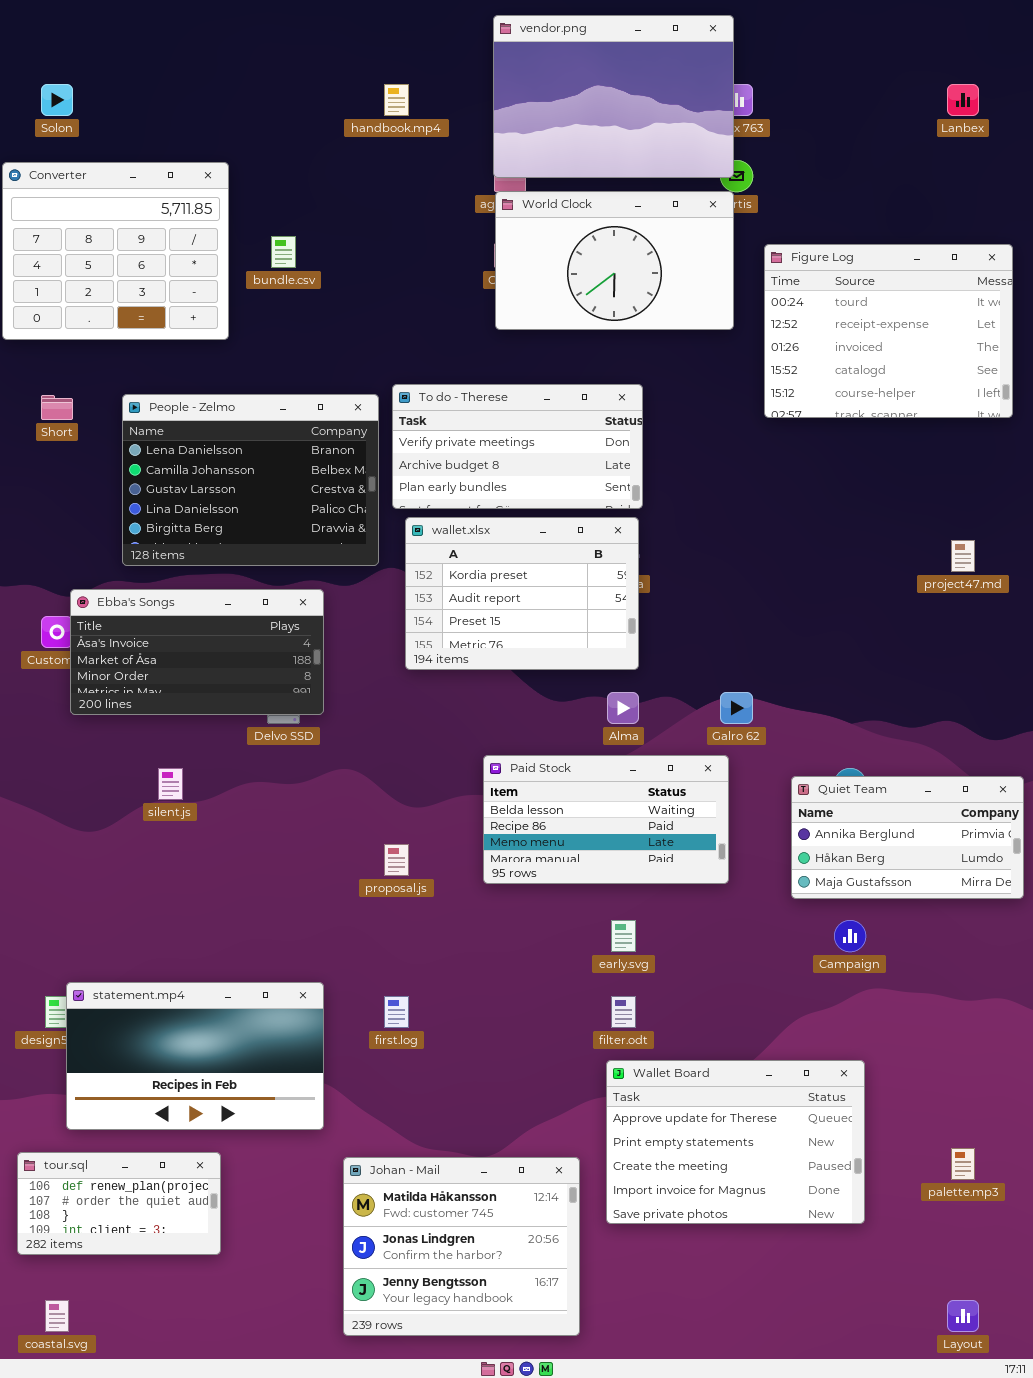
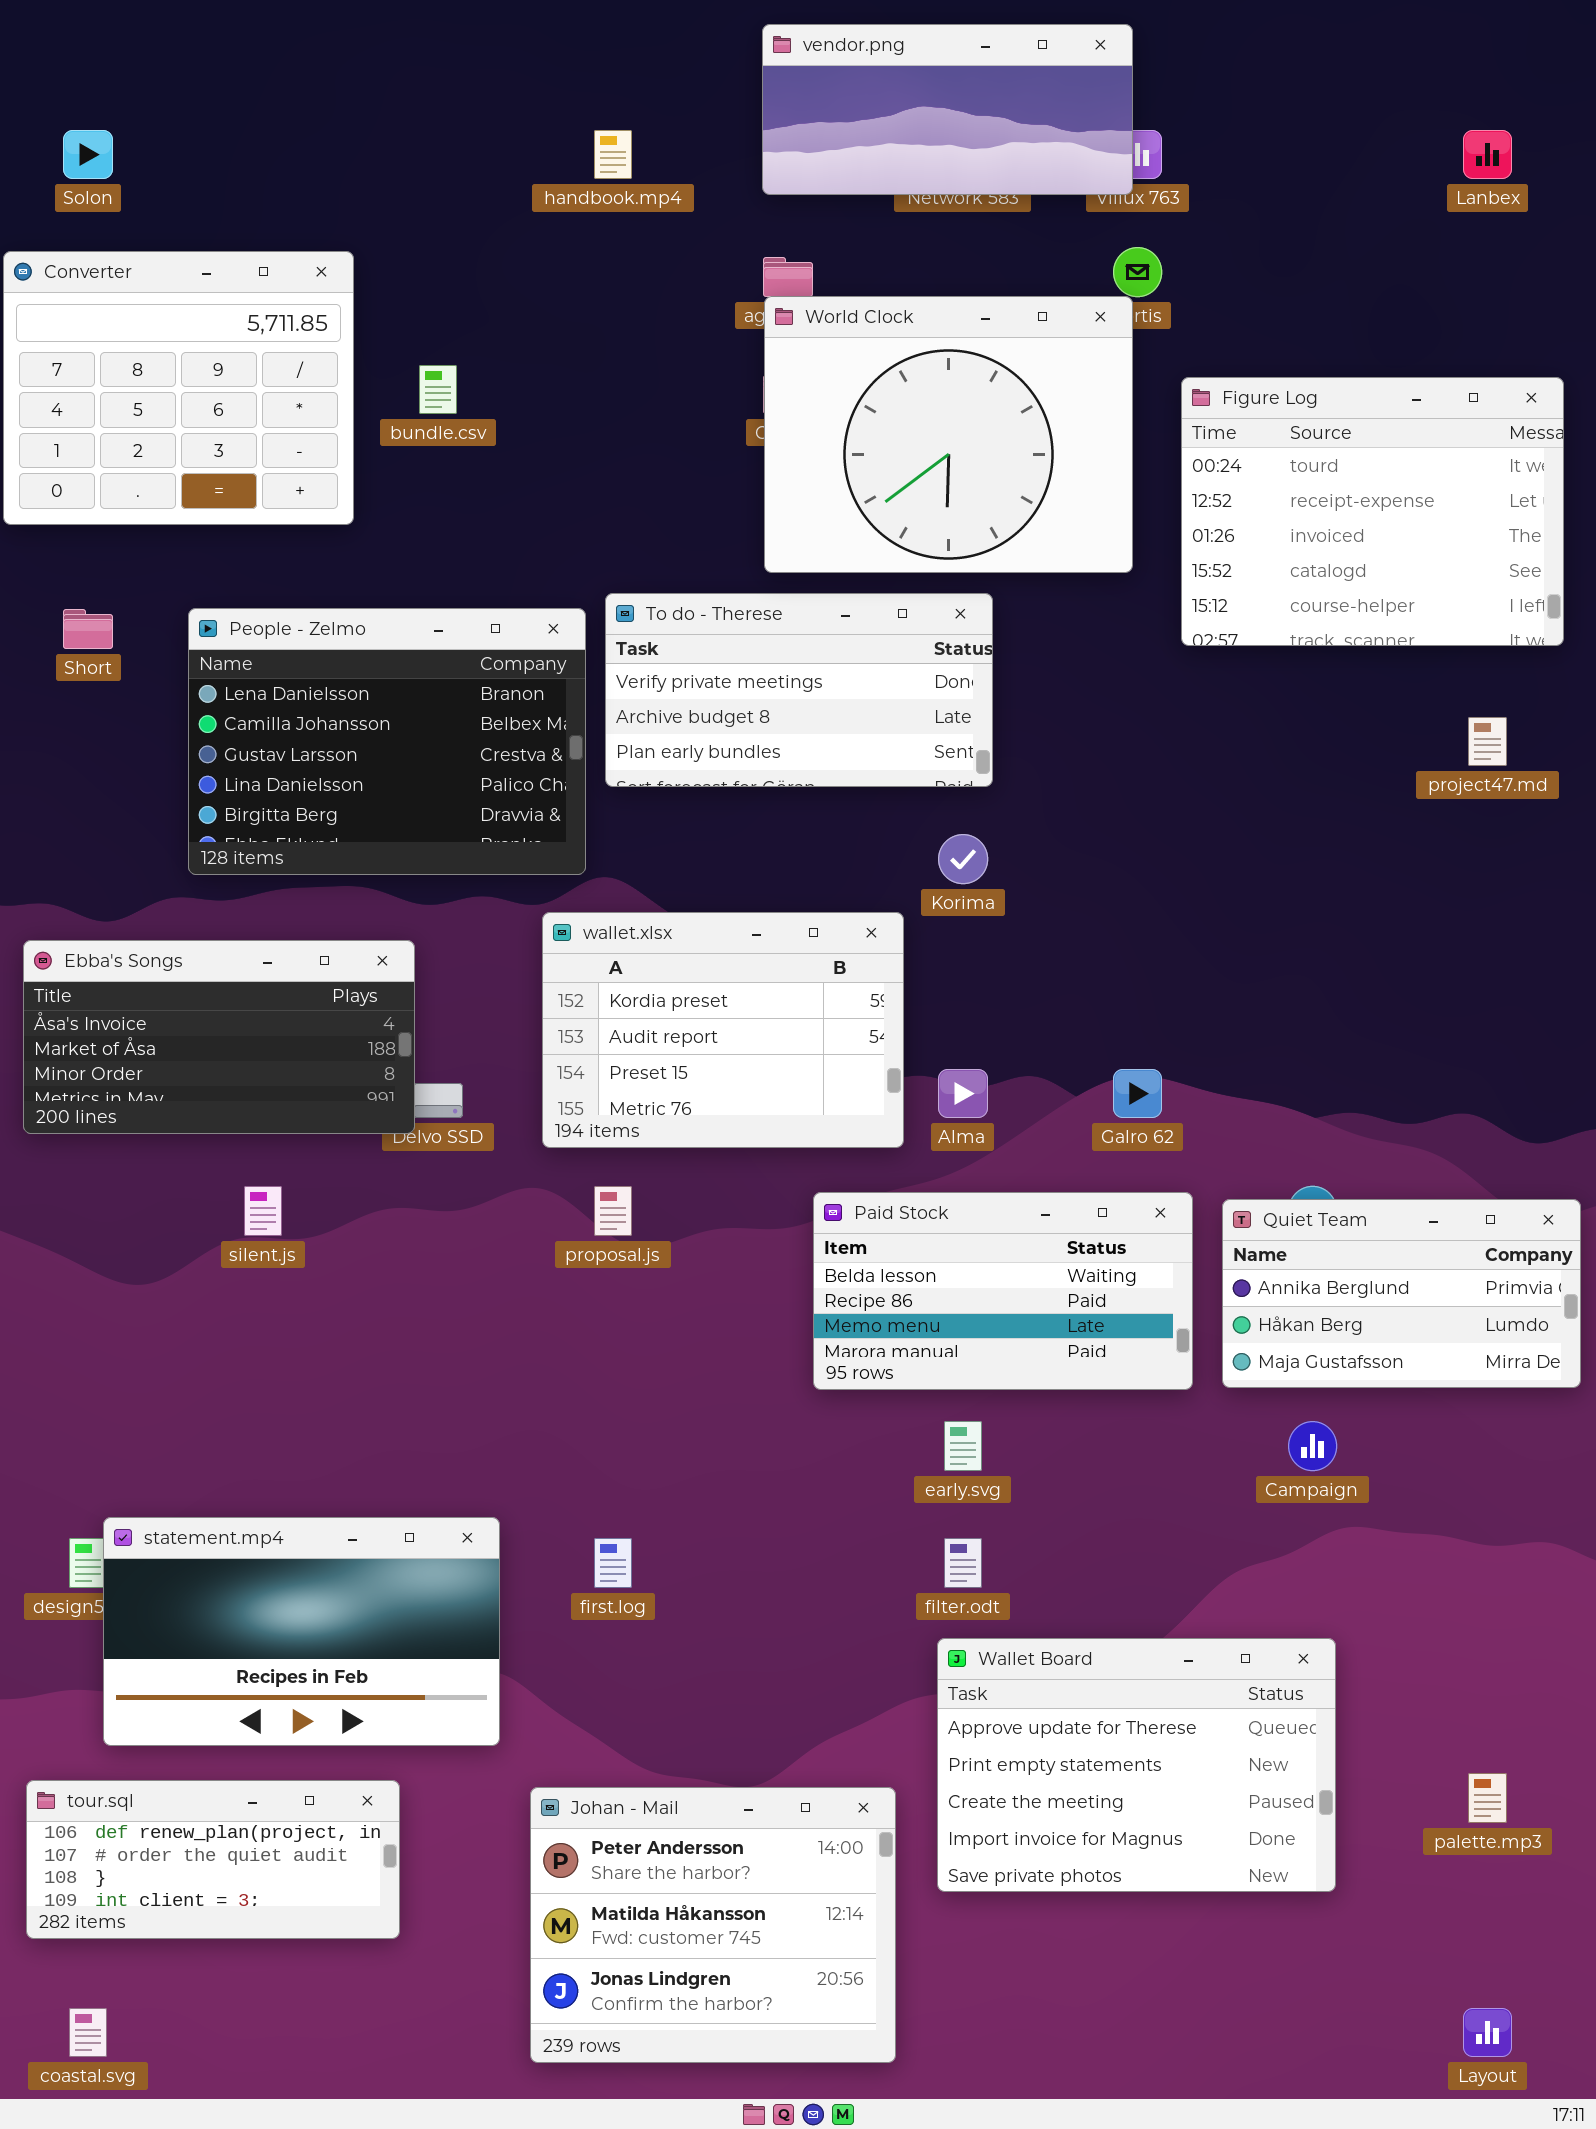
vendor.png: [493,15,734,178] -> [762,24,1133,195], resized
World Clock: [495,191,734,330] -> [764,296,1133,573], resized
wallet.xlsx: [405,517,639,670] -> [542,912,904,1148], moved
project47.md: [951,540,975,572] -> [1468,717,1507,766], moved
Ebba's Songs: [70,589,324,715] -> [23,940,415,1134], moved
Paid Stock: [483,755,729,884] -> [813,1192,1193,1390], moved
proposal.js: [384,844,409,876] -> [594,1186,632,1236], moved
tour.sql: [17,1152,221,1255] -> [26,1780,400,1939], resized
Johan - Mail: [343,1157,580,1336] -> [530,1787,896,2063], scrolled up 1 row

